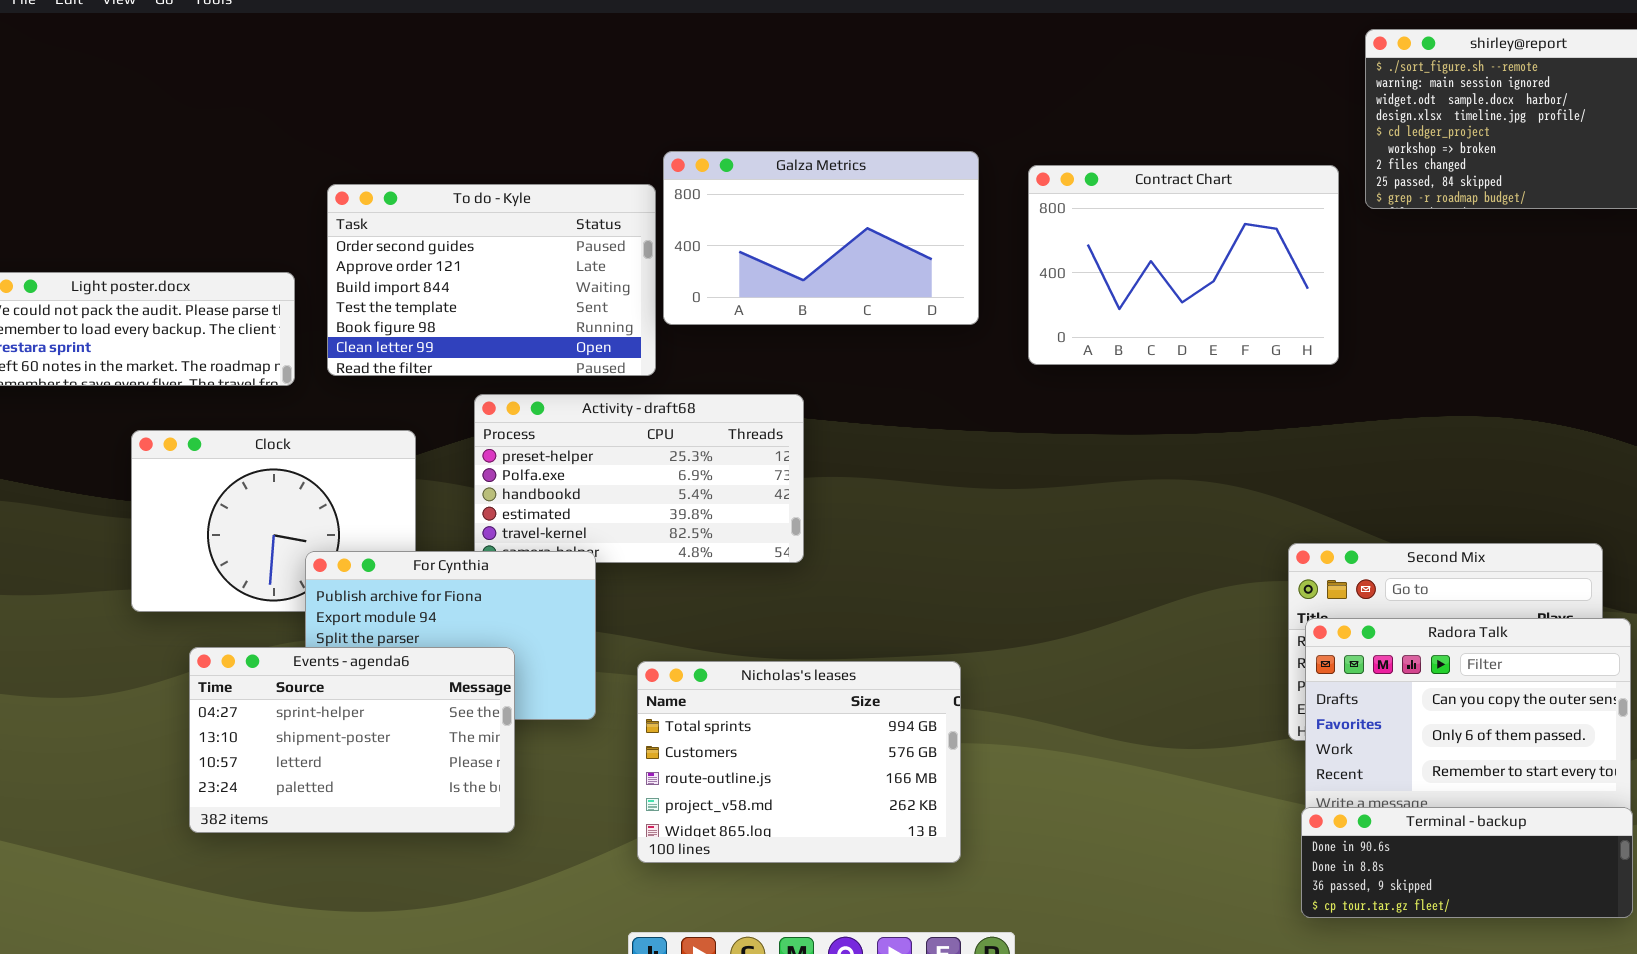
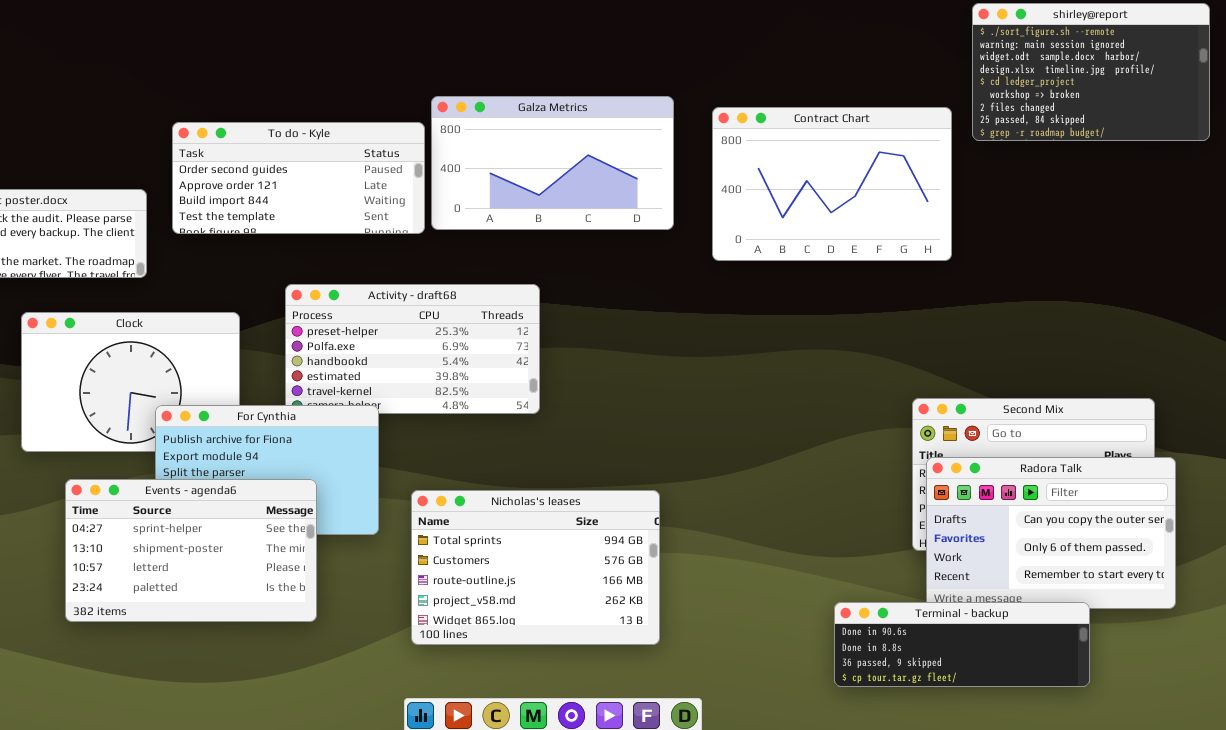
To do - Kyle: [327,184,656,376] -> [172,122,425,234], resized
Terminal - backup: [1301,807,1633,918] -> [834,602,1090,687], moved

